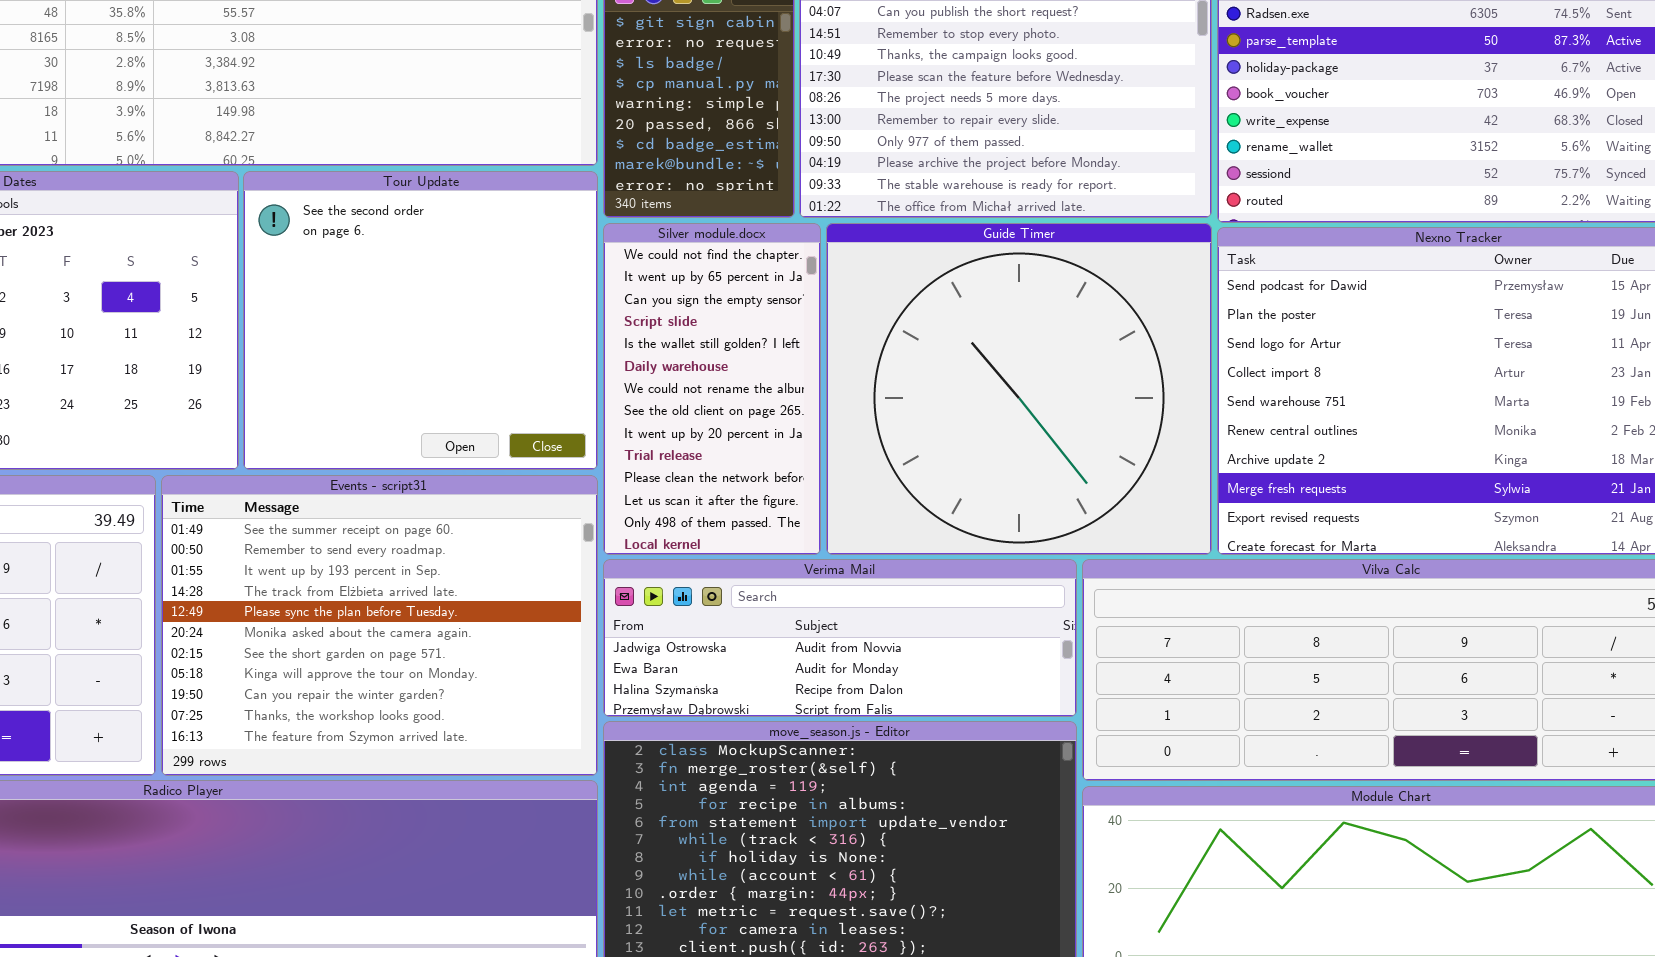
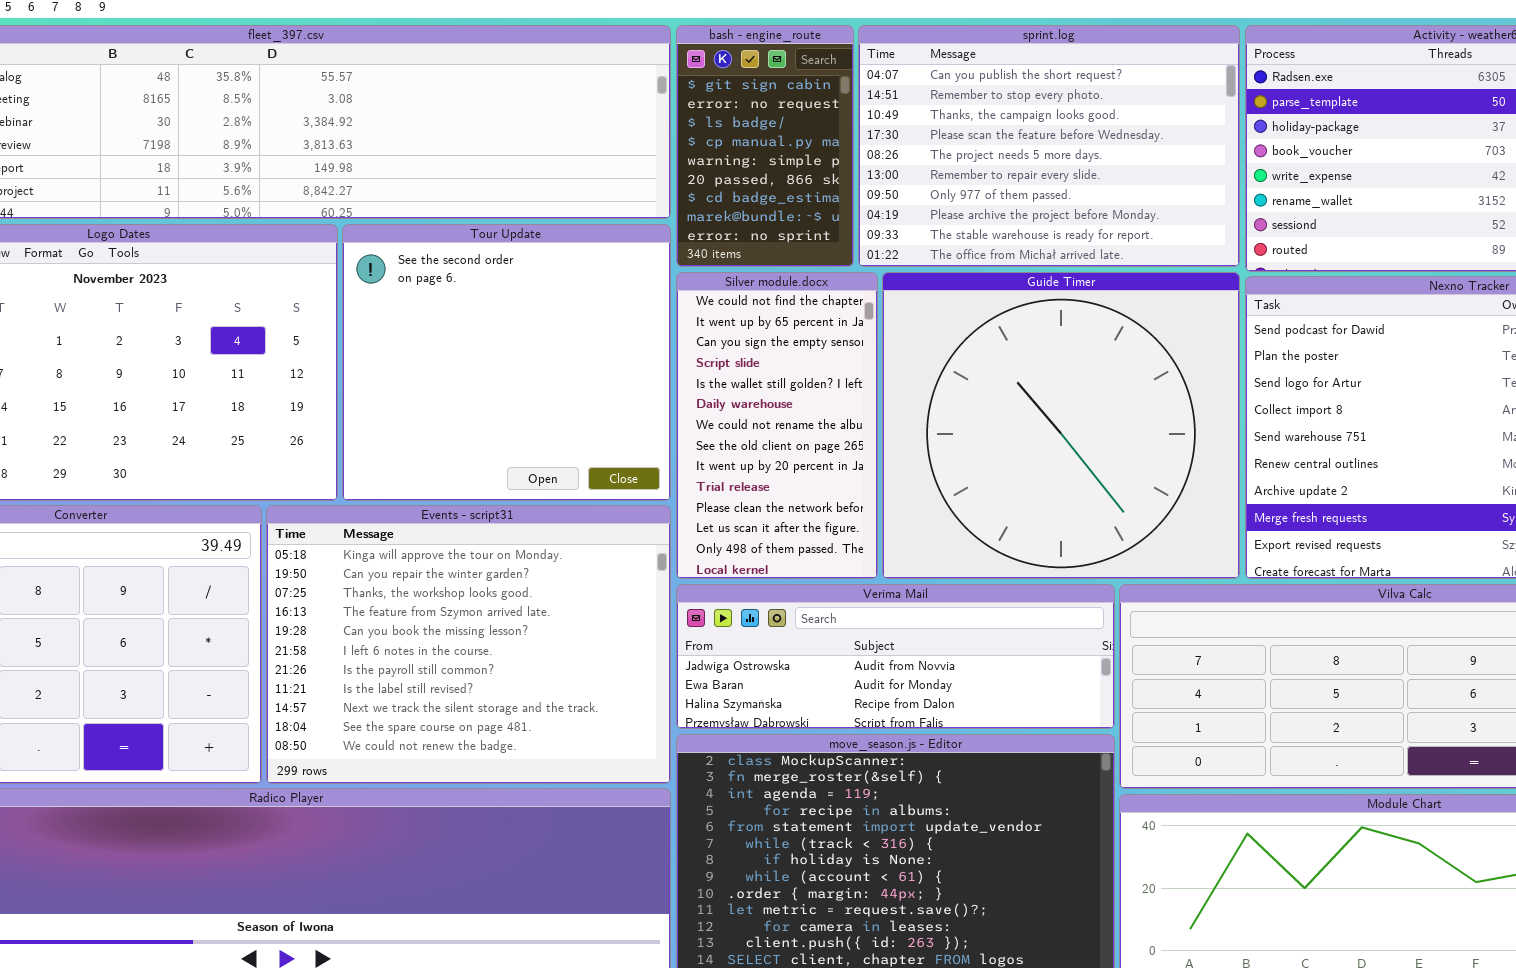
Events - script31: [161,475,598,776] -> [266,505,671,784], scrolled down 7 rows

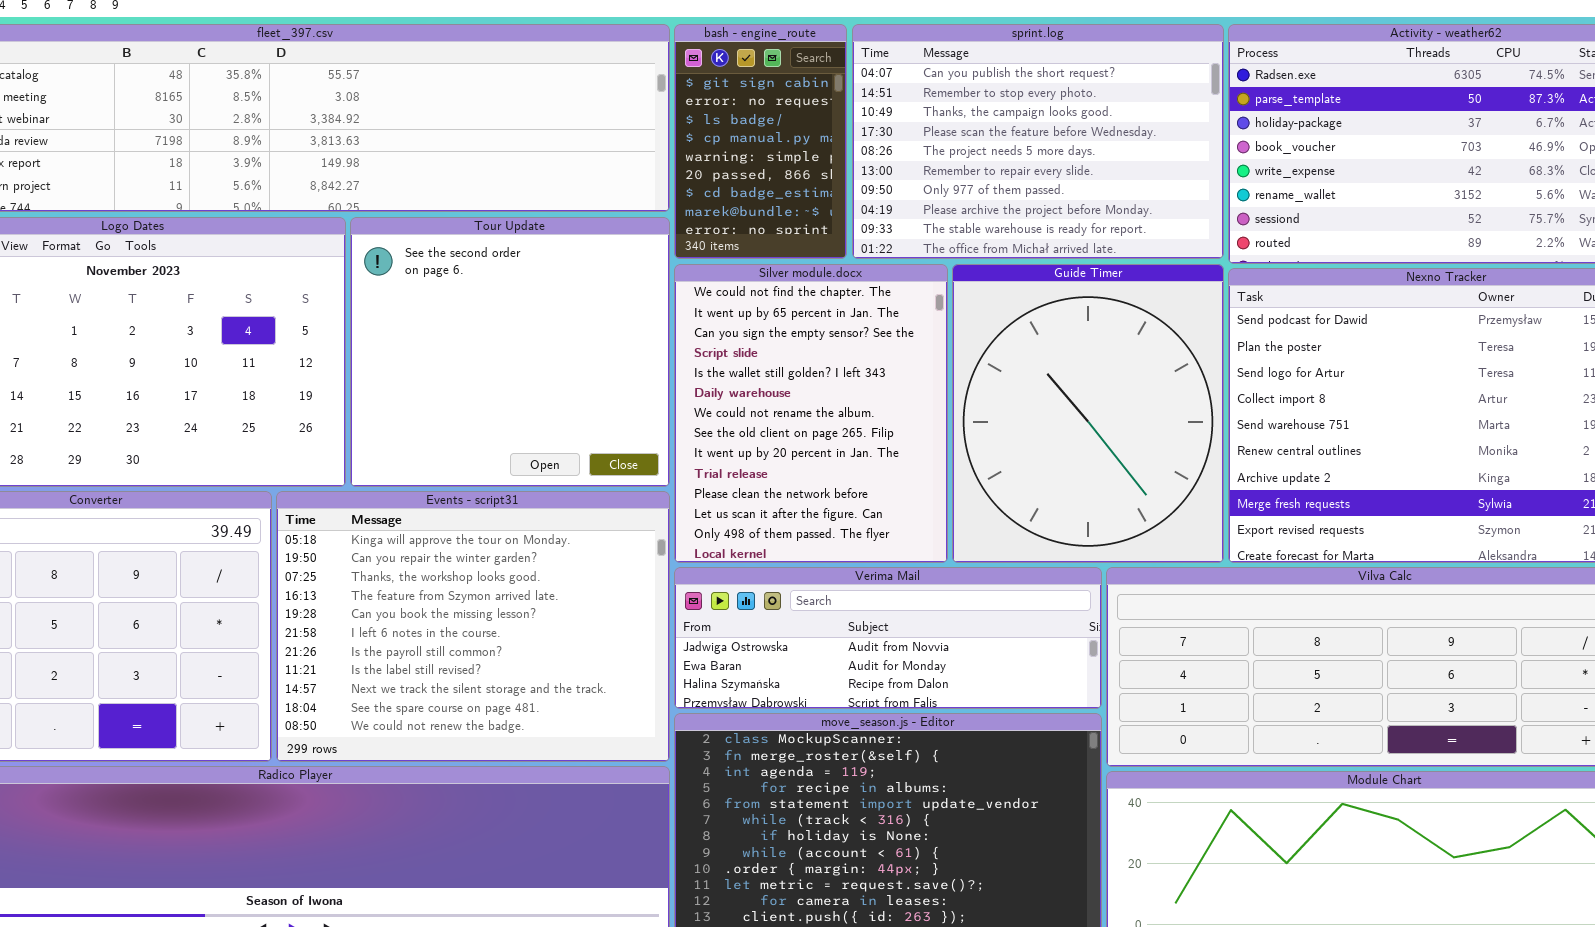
Silver module.docx: [676,272,878,579] -> [674,264,948,563], resized
Guide Timer: [882,272,1240,579] -> [952,264,1224,563], resized

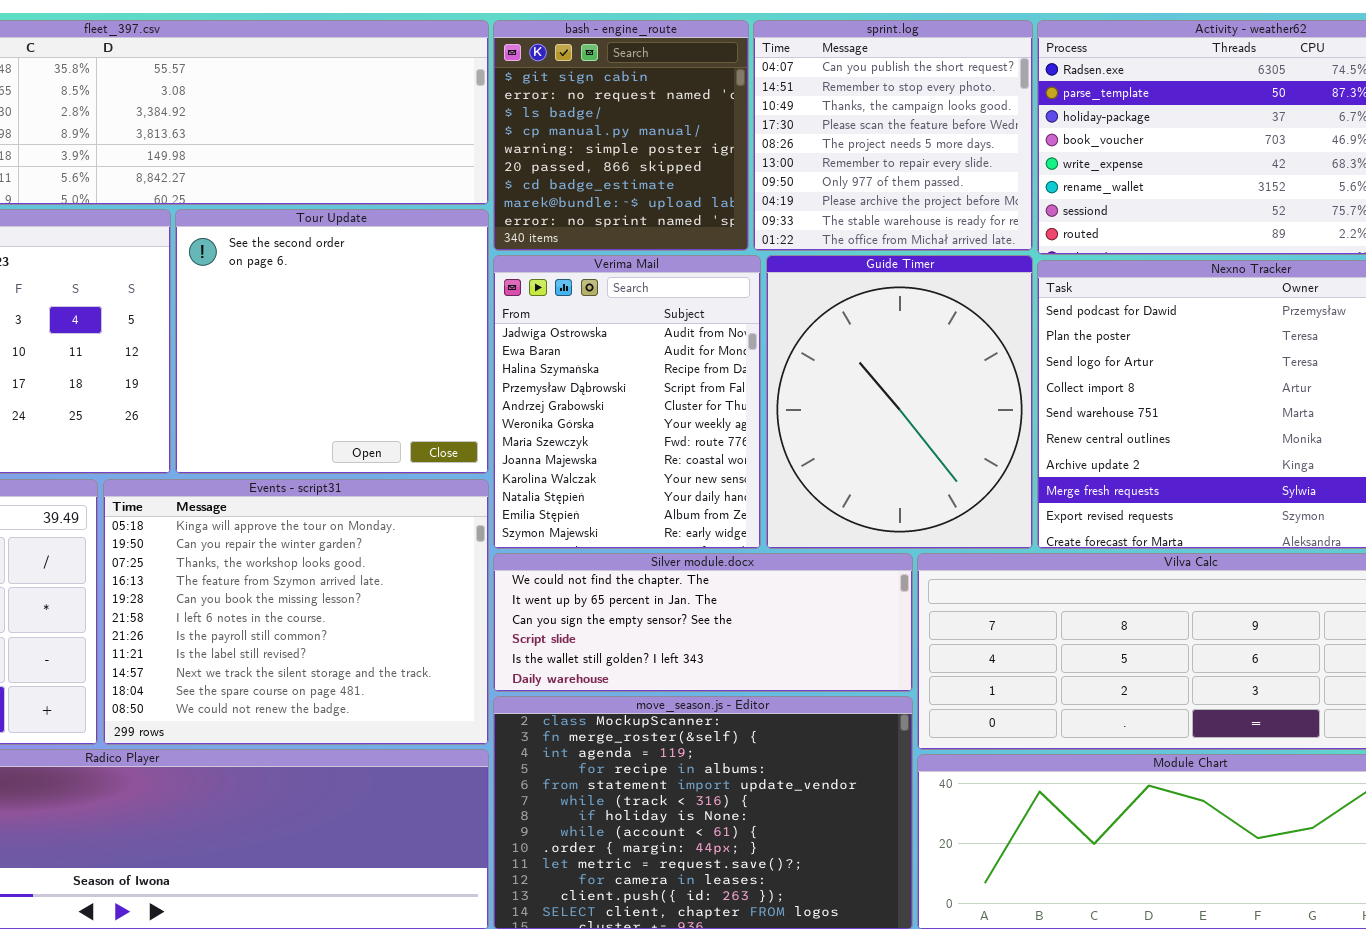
bash - engine_route: [674,24,847,259] -> [493,20,749,251], resized
sprint.log: [852,24,1224,259] -> [753,20,1033,251], resized
Silver module.docx: [674,264,948,563] -> [493,553,913,692], moved, resized
Verima Mail: [674,567,1102,709] -> [493,255,761,549], moved, resized

